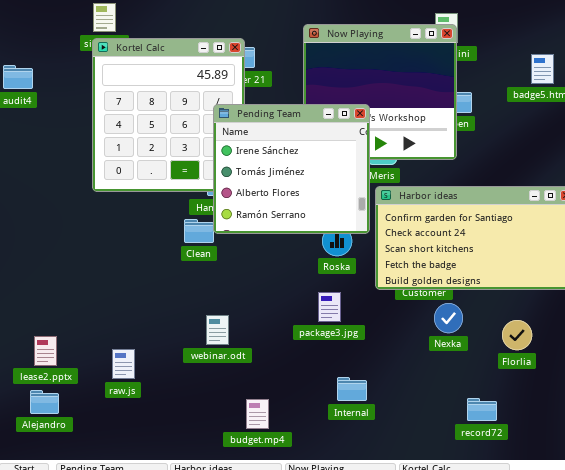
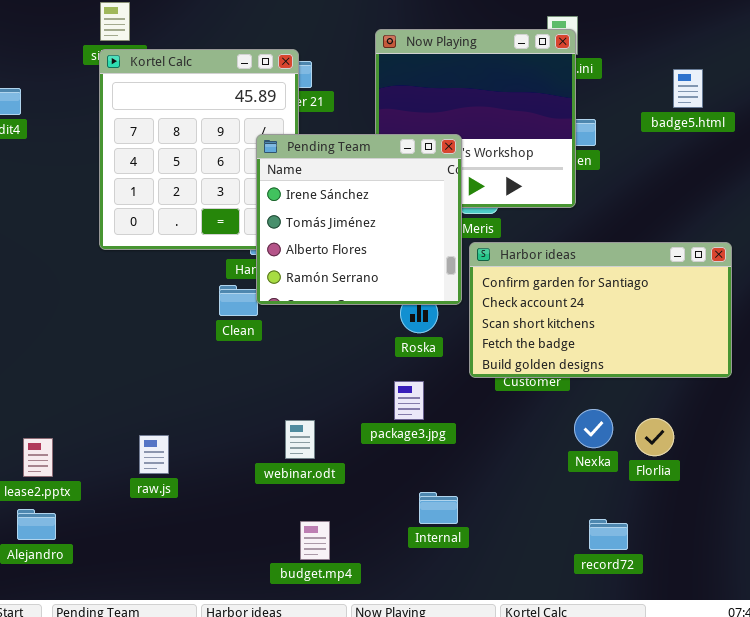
Nexka: [434,303,463,333] -> [574,409,613,448], moved
webinar.odt: [206,315,229,345] -> [285,420,315,459], moved
raw.js: [112,349,135,379] -> [139,435,169,474], moved

